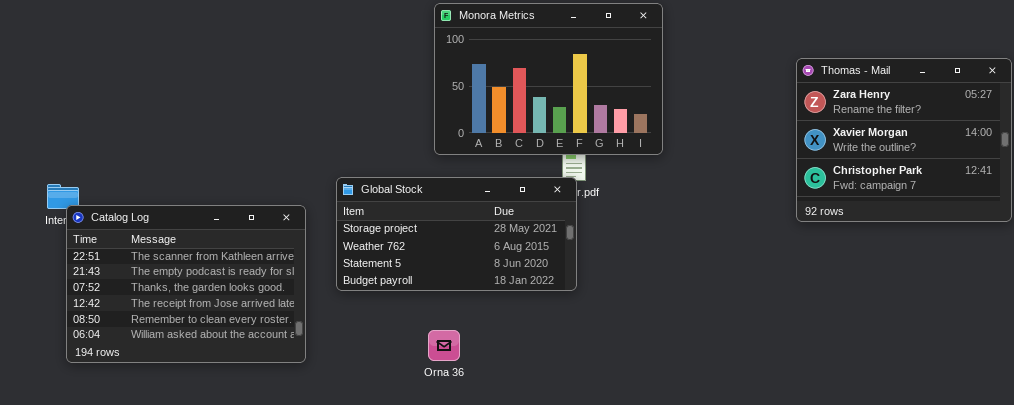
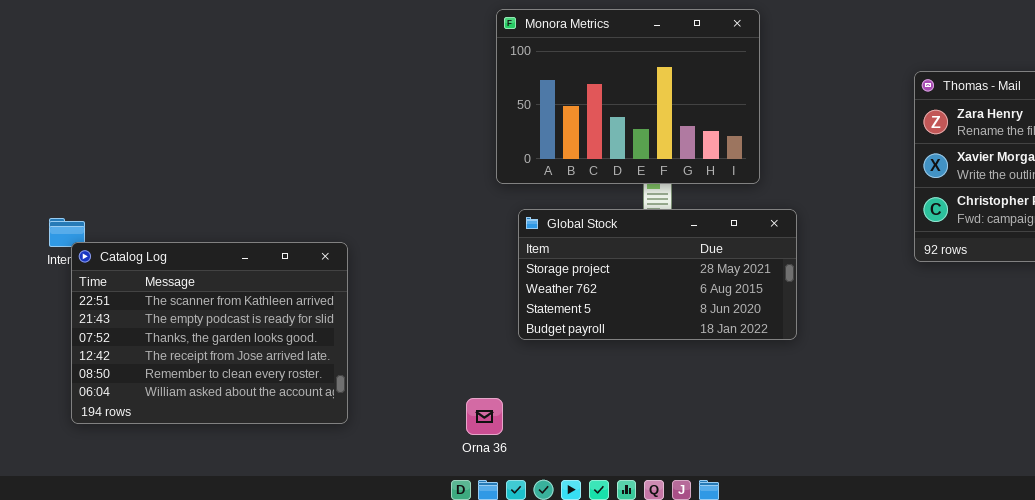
Global Stock: [336,177,577,291] -> [518,209,797,340], moved
Orna 36: [428,330,460,361] -> [466,398,503,435], moved

